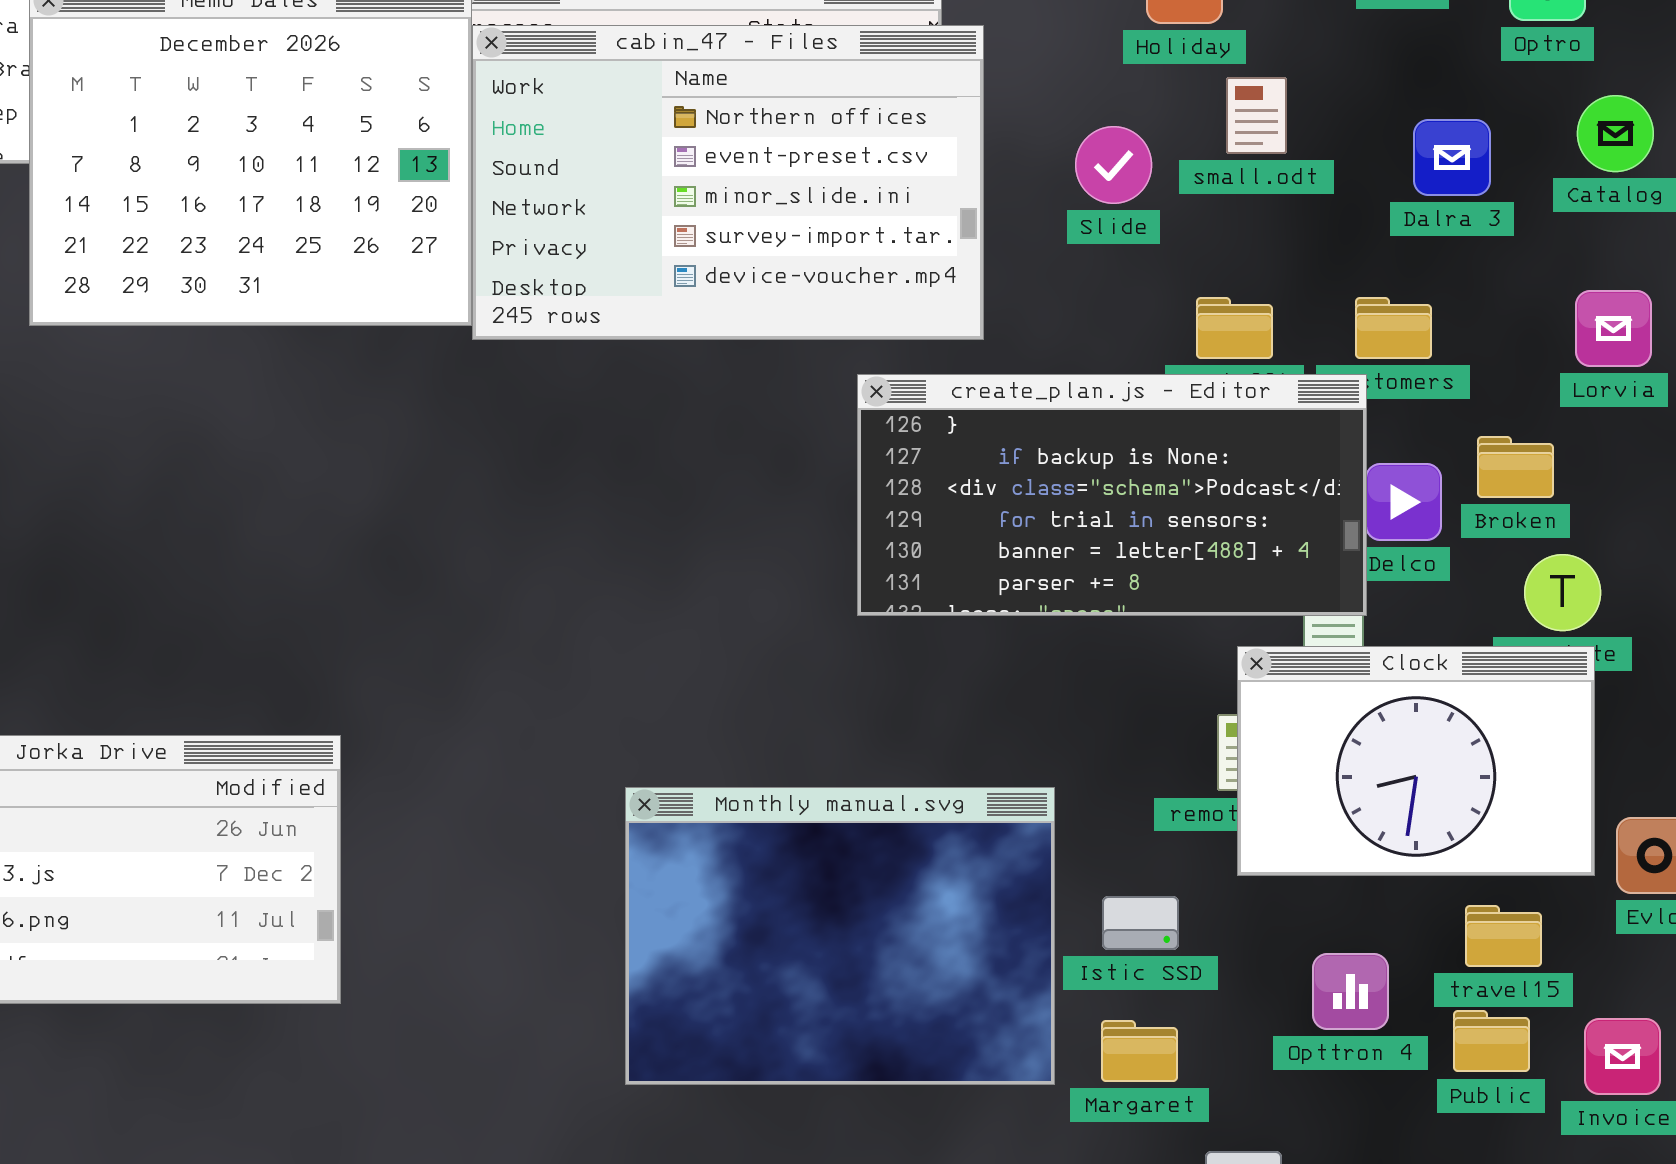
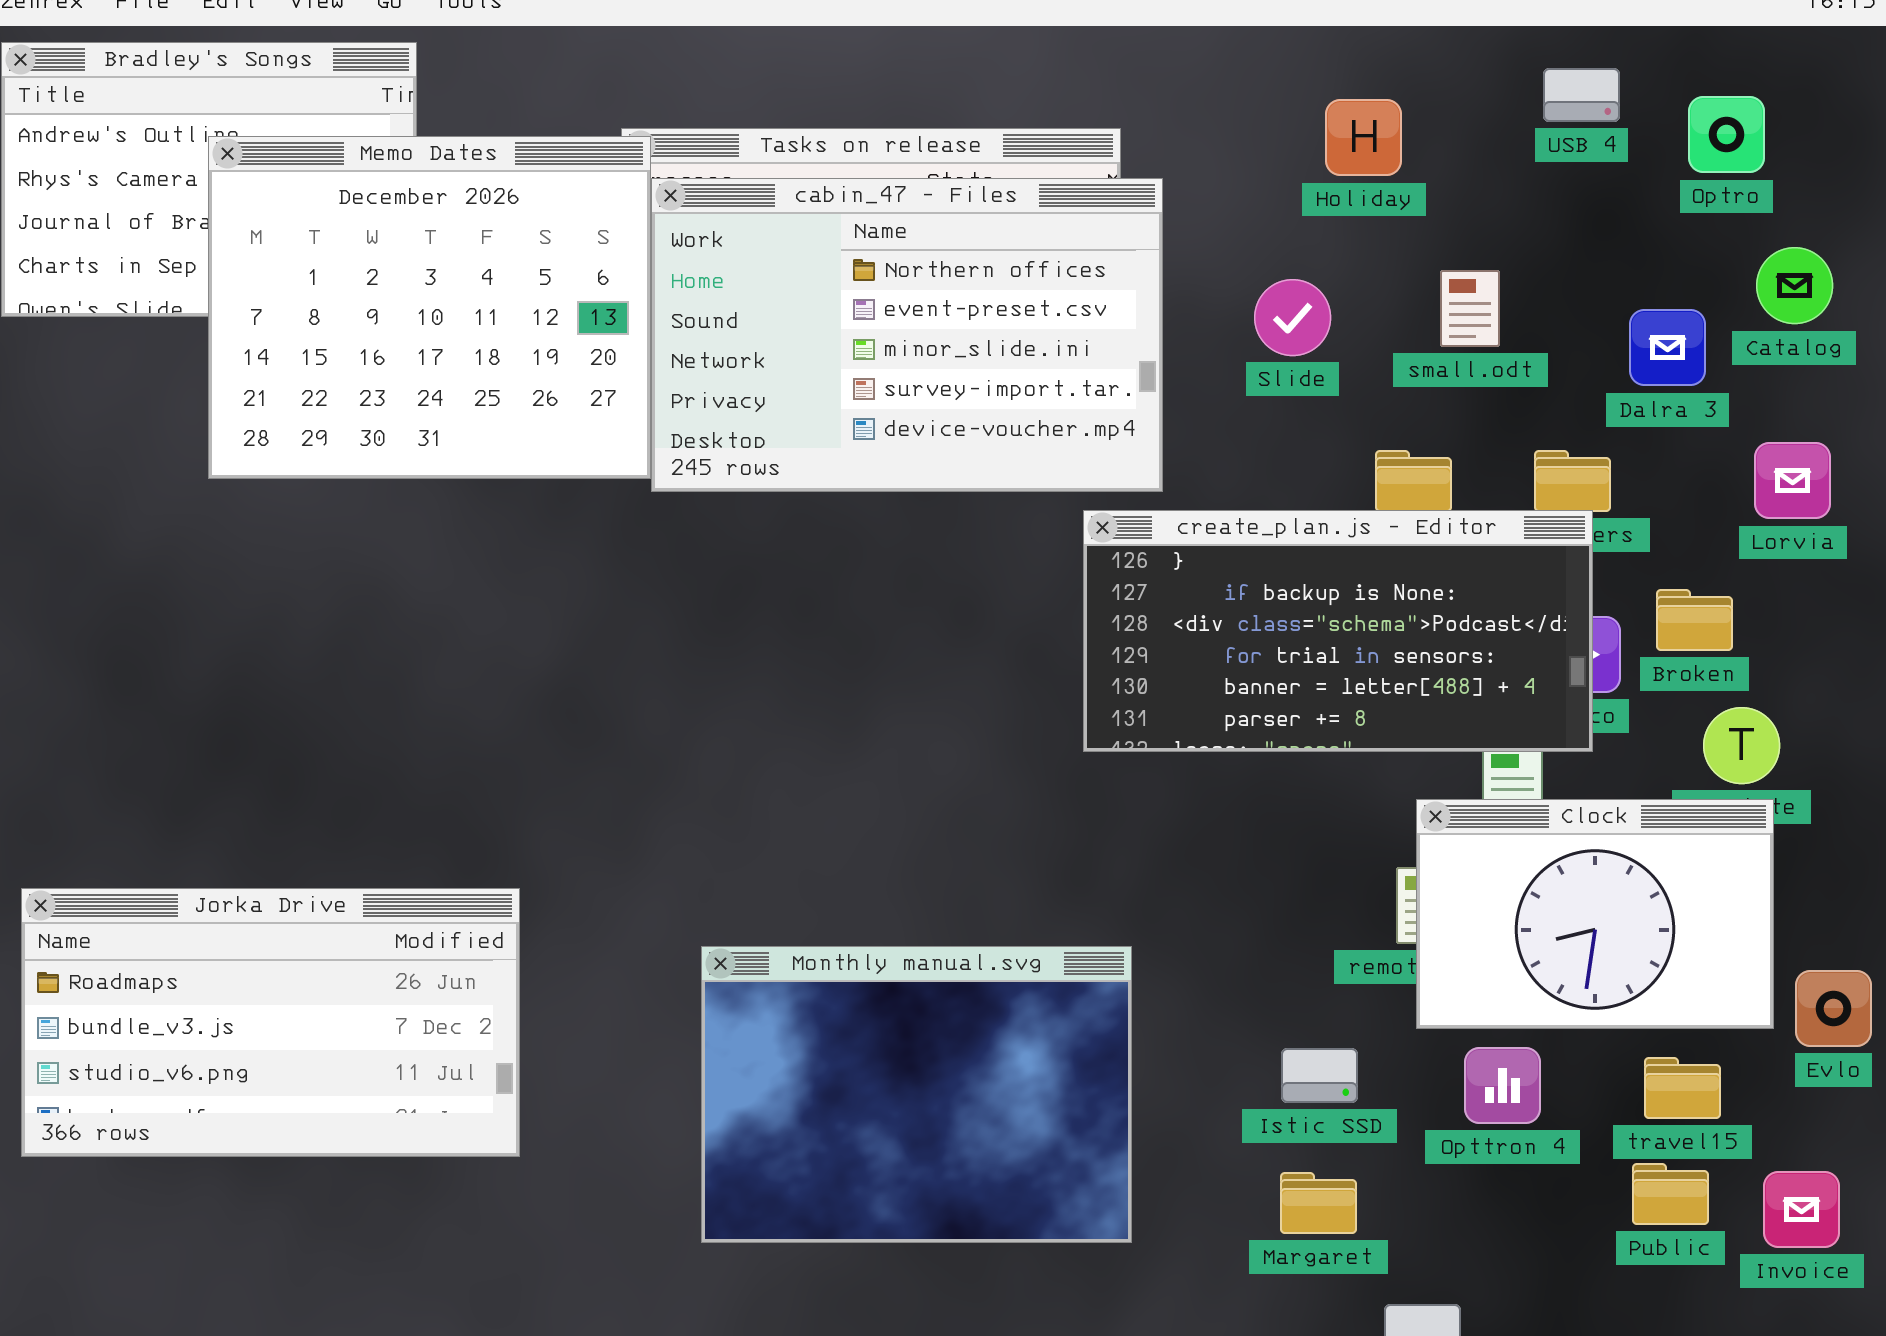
small.odt: [1226,77,1287,154] -> [1440,270,1500,347], moved
Dalra 3: [1413,119,1491,196] -> [1629,309,1706,386], moved
create_plan.js - Editor: [857,374,1367,616] -> [1083,510,1593,752], moved
Monthly manual.svg: [625,787,1055,1085] -> [701,946,1132,1243], moved
Opttron 4: [1312,953,1389,1030] -> [1464,1047,1541,1124], moved

